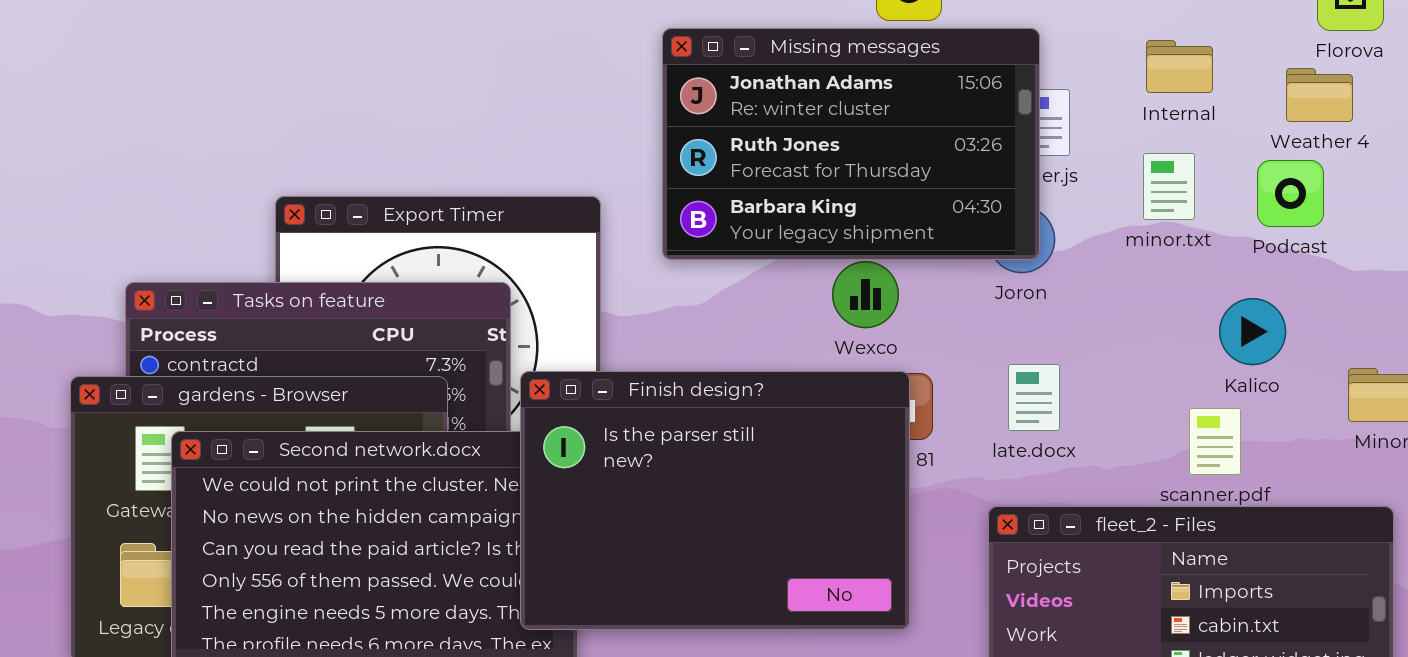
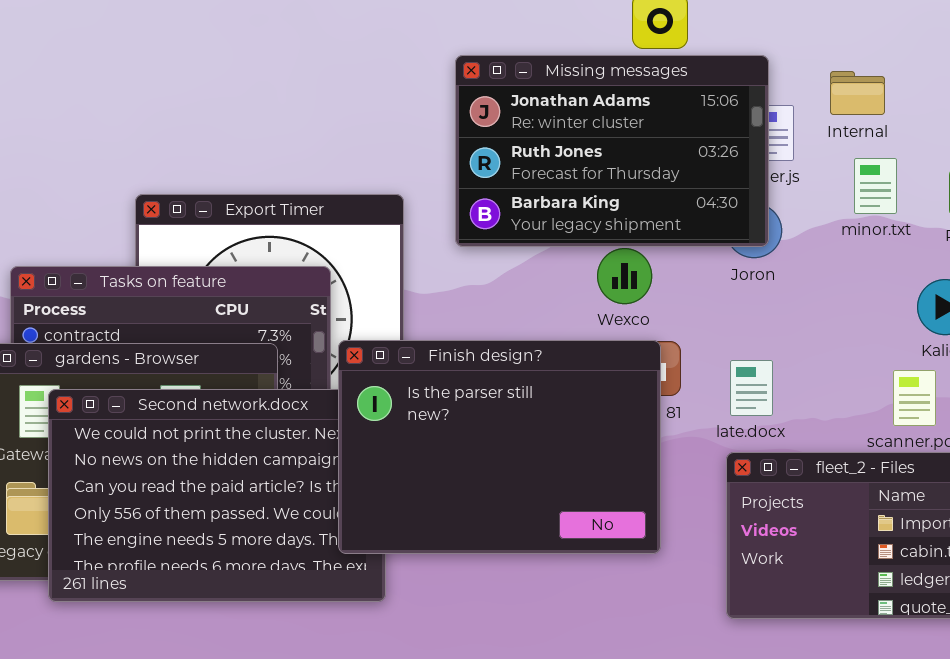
Internal: [1146,40,1213,93] -> [830,71,885,115], moved
late.docx: [1008,364,1060,431] -> [730,360,773,416], moved

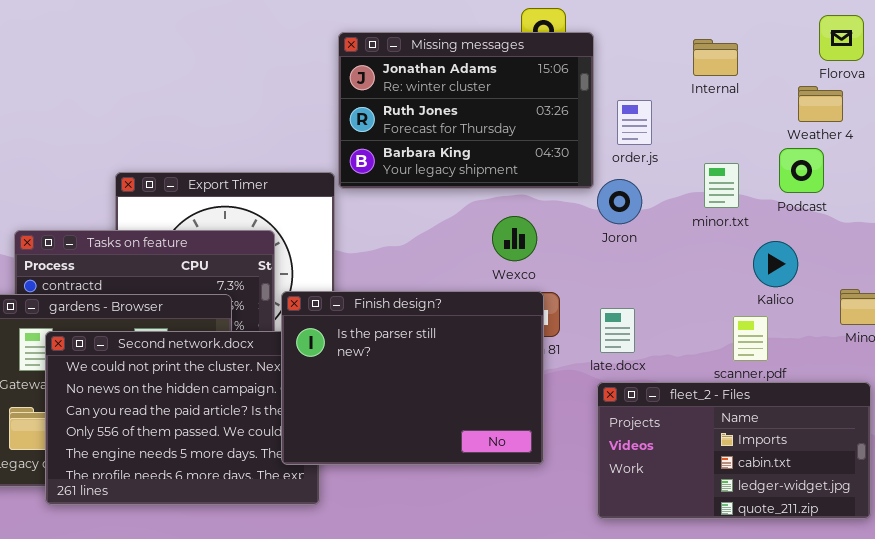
Missing messages: [455,55,769,247] -> [338,32,594,189], moved
Internal: [830,71,885,115] -> [693,39,738,76], moved
minor.txt: [854,158,897,214] -> [704,163,739,208], moved

